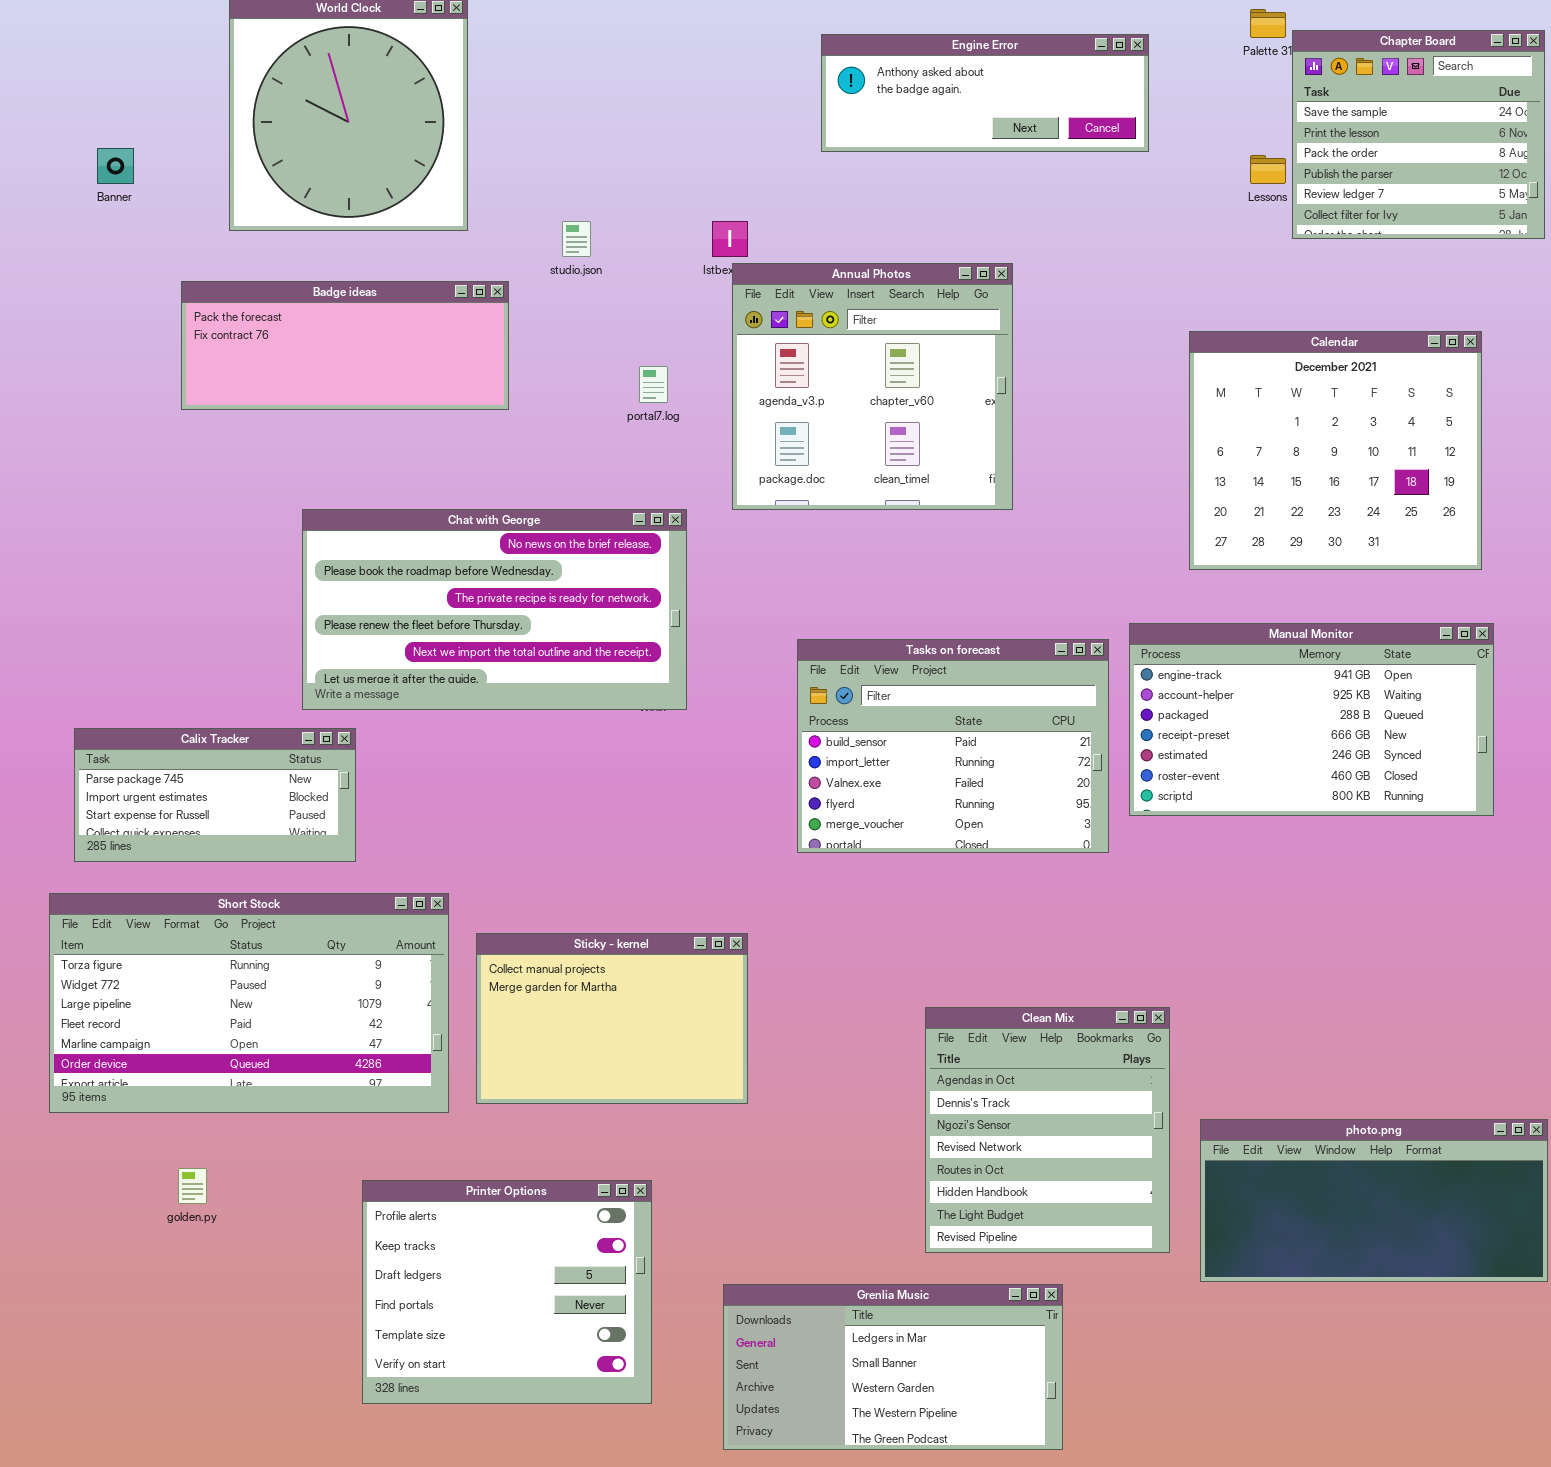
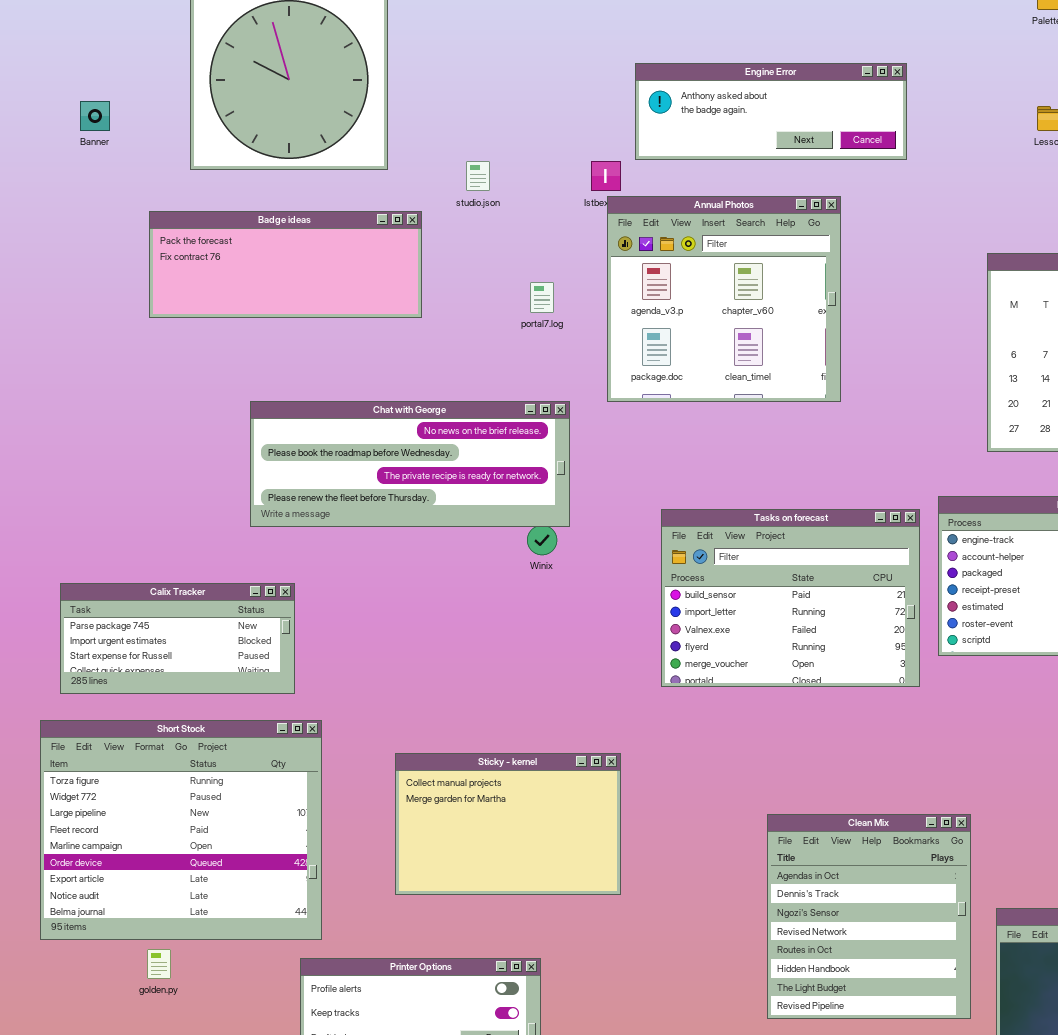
Engine Error: [821,34,1149,152] -> [635,63,907,160], moved
Chat with George: [302,509,687,710] -> [250,401,570,527], resized
Short Stock: [49,893,449,1113] -> [40,720,322,940], resized

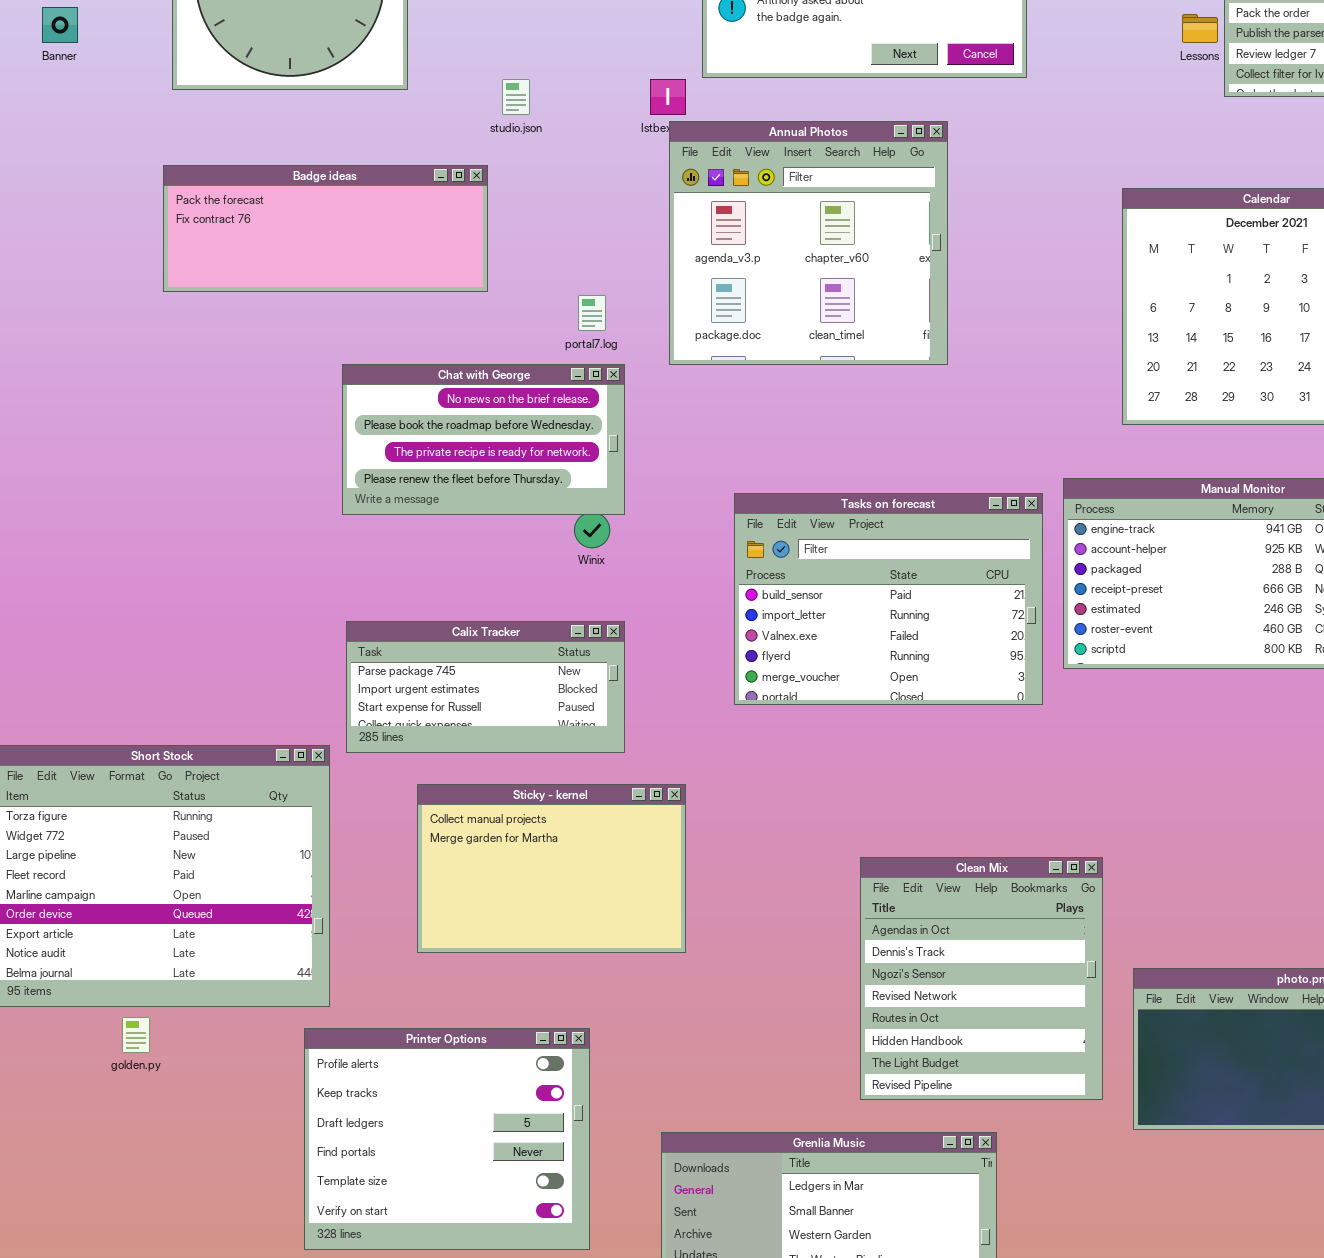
Badge ideas: [149,211,422,318] -> [163,165,488,292], moved
portal7.log: [530,282,554,313] -> [578,295,606,331], moved
Chat with George: [250,401,570,527] -> [342,364,625,515], resized
Calix Tracker: [60,583,295,694] -> [346,621,625,753], moved

